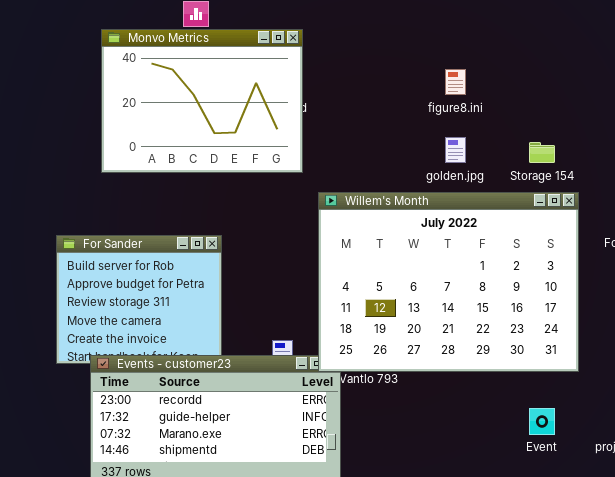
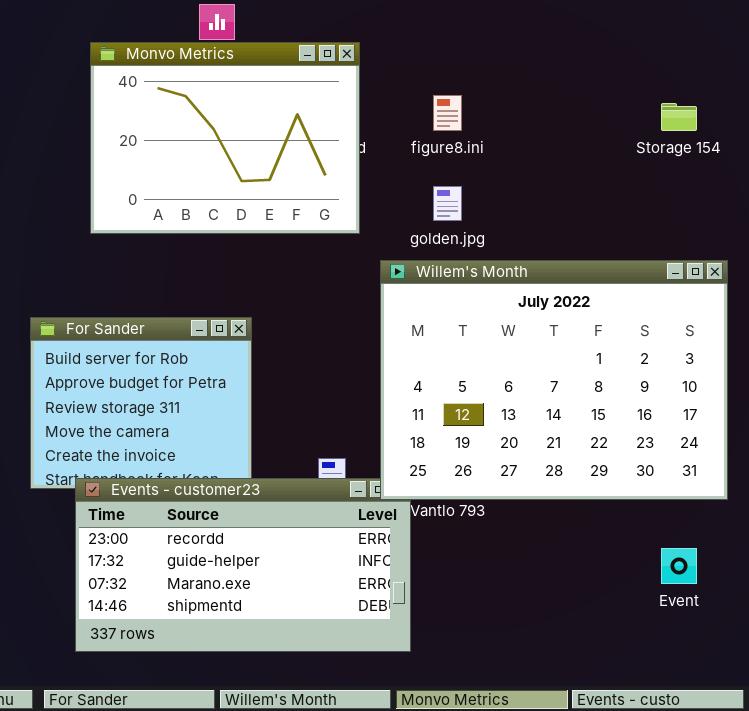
figure8.ini: [445,69,466,95] -> [433,95,462,131], moved
golden.jpg: [445,137,466,163] -> [433,186,462,221], moved
Storage 154: [529,142,555,163] -> [661,103,697,131], moved

